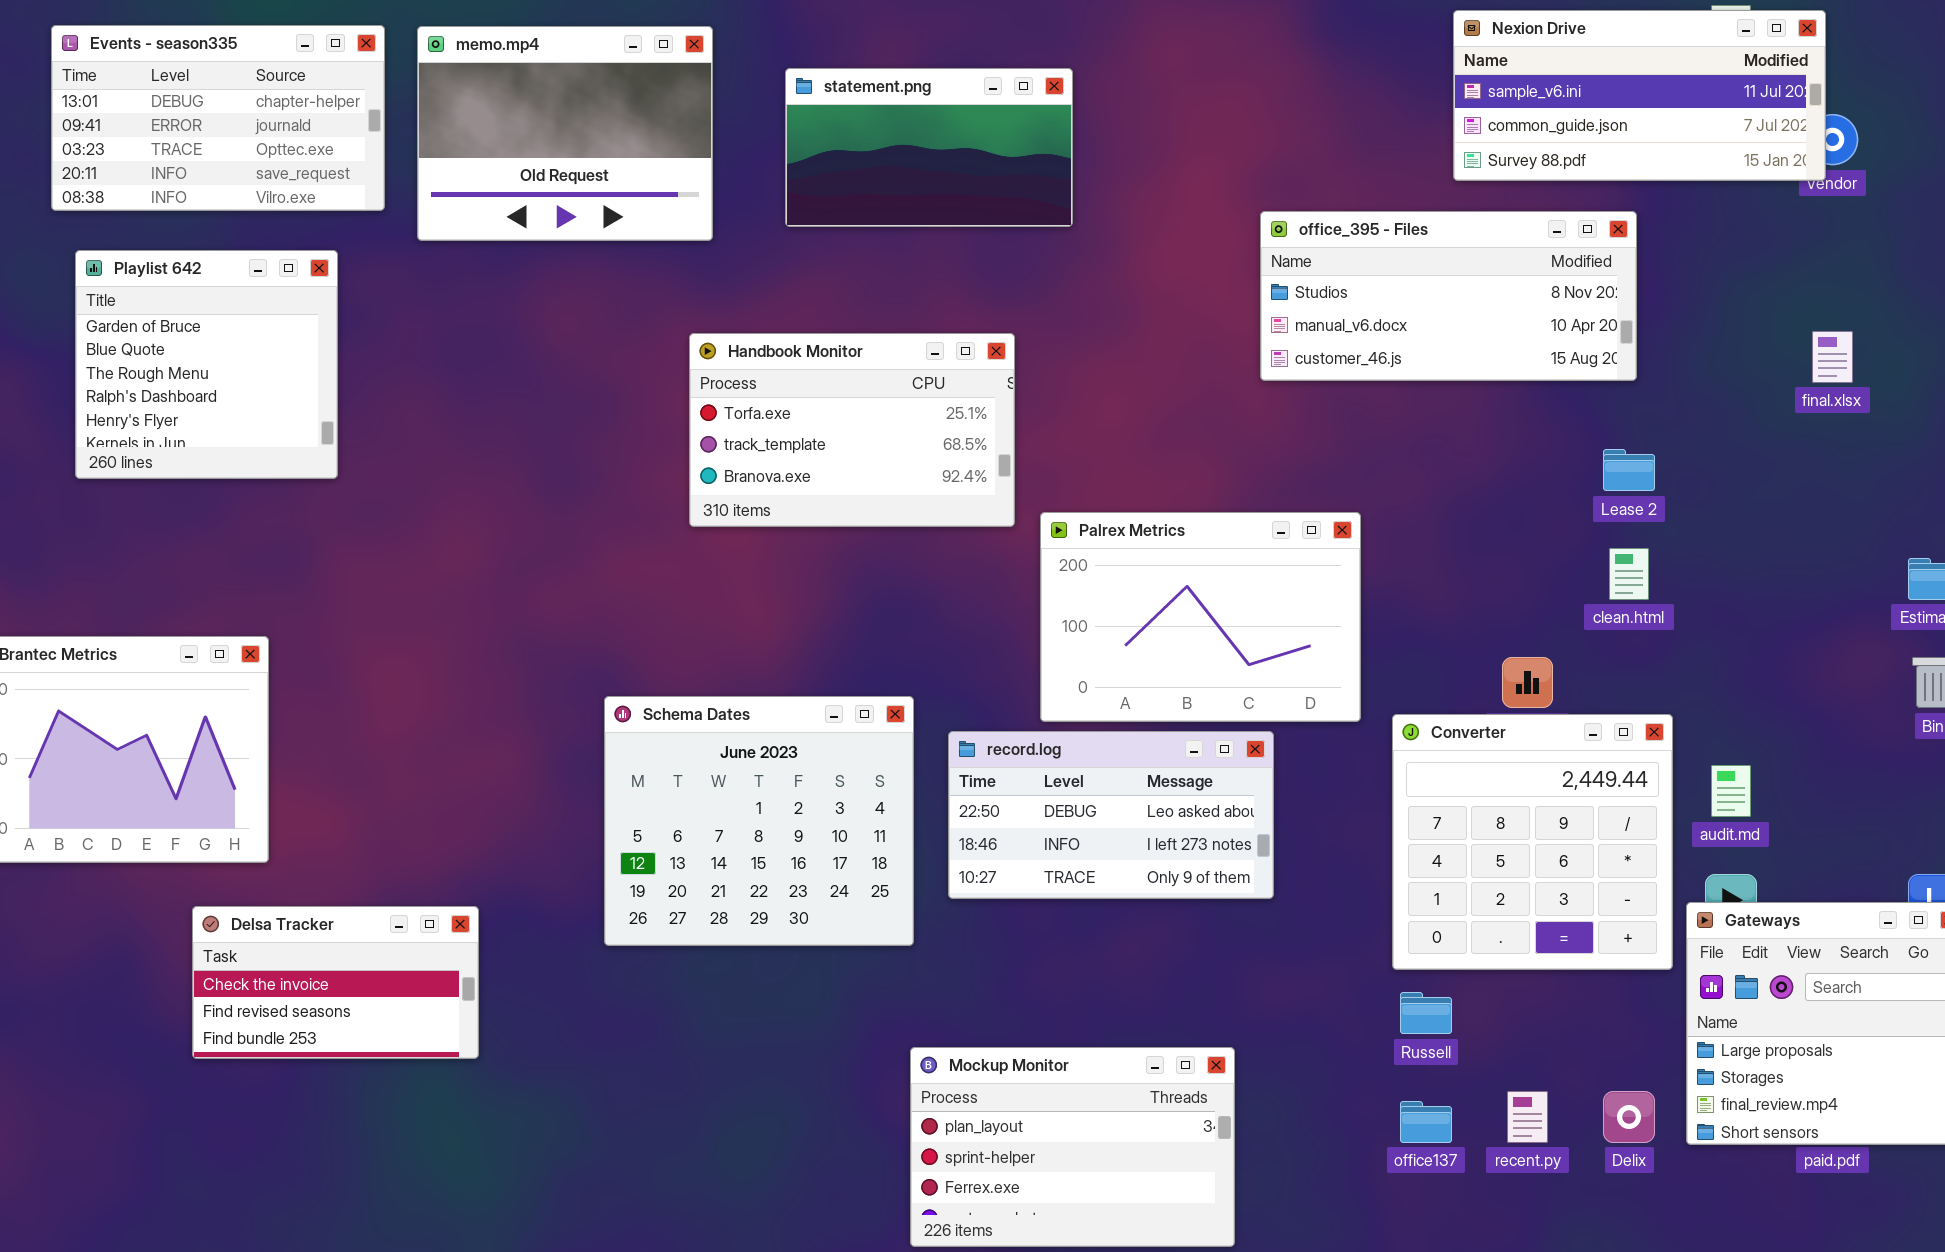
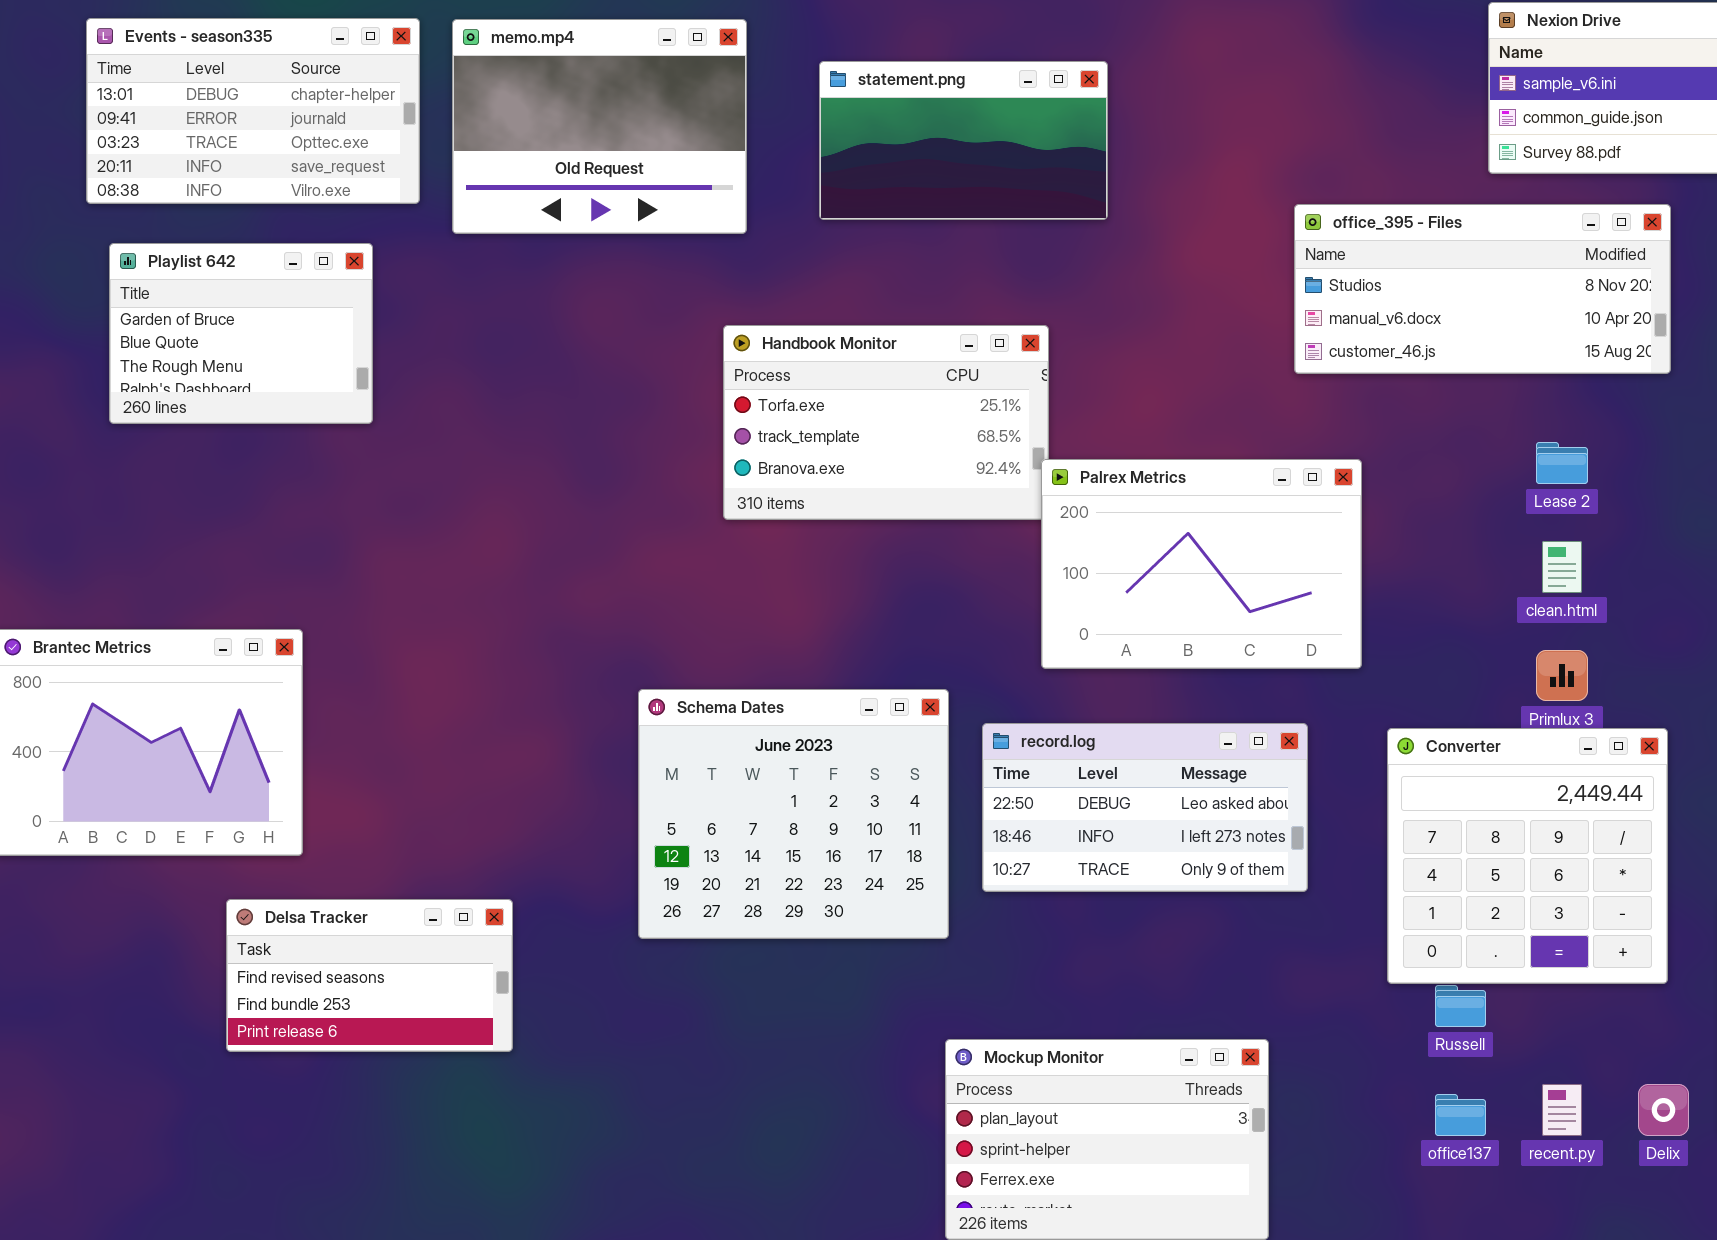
Playlist 642: [75,250,338,479] -> [109,243,373,424], resized
Lease 2: [1603,449,1655,491] -> [1536,442,1588,484], moved
Palrex Metrics: [1040,512,1361,722] -> [1041,459,1362,669], moved
clean.html: [1609,548,1649,600] -> [1542,541,1582,593], moved
Converter: [1392,714,1673,970] -> [1387,728,1668,984], moved
Delsa Tracker: [192,906,479,1059] -> [226,899,513,1052], scrolled down 1 row

